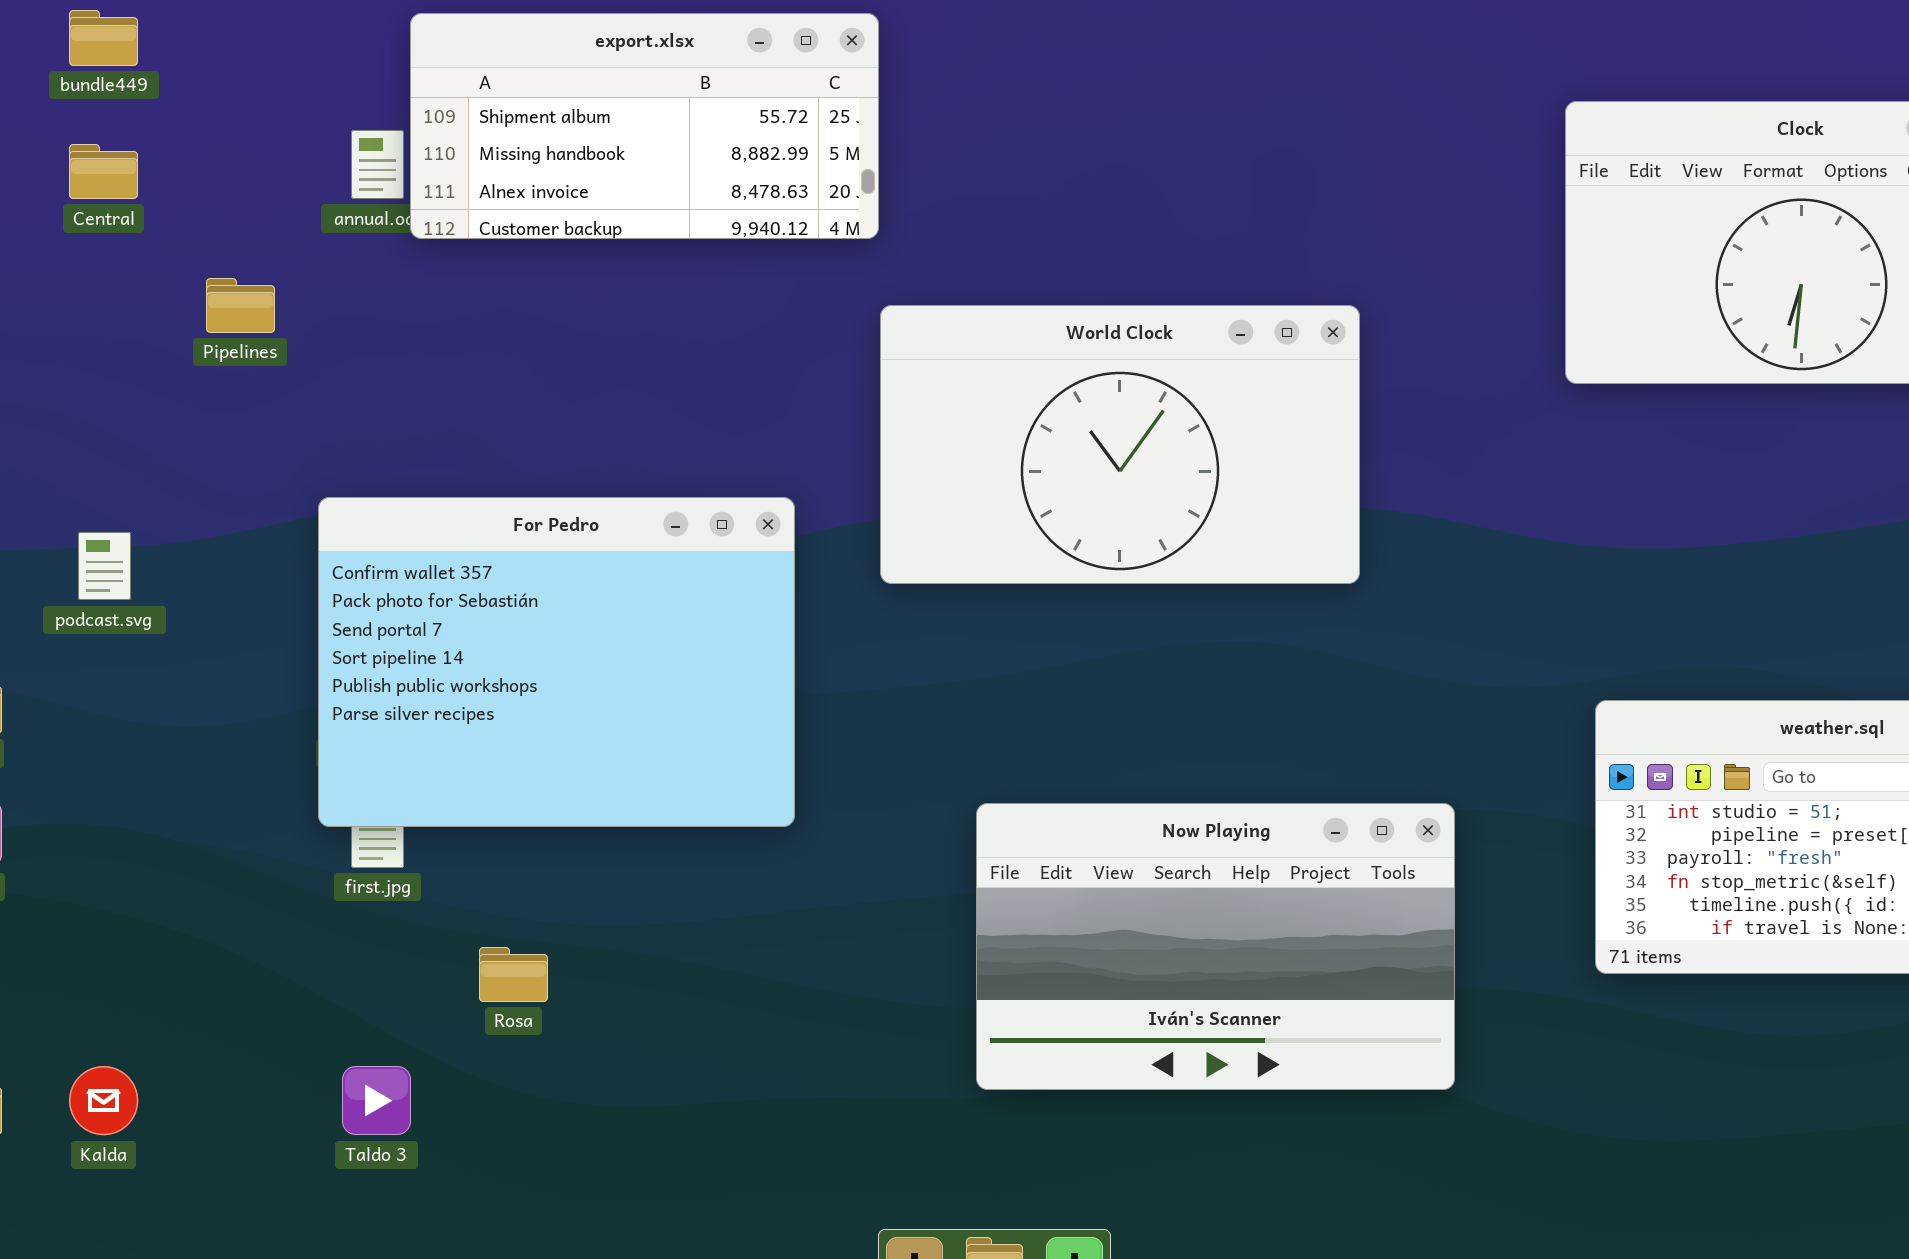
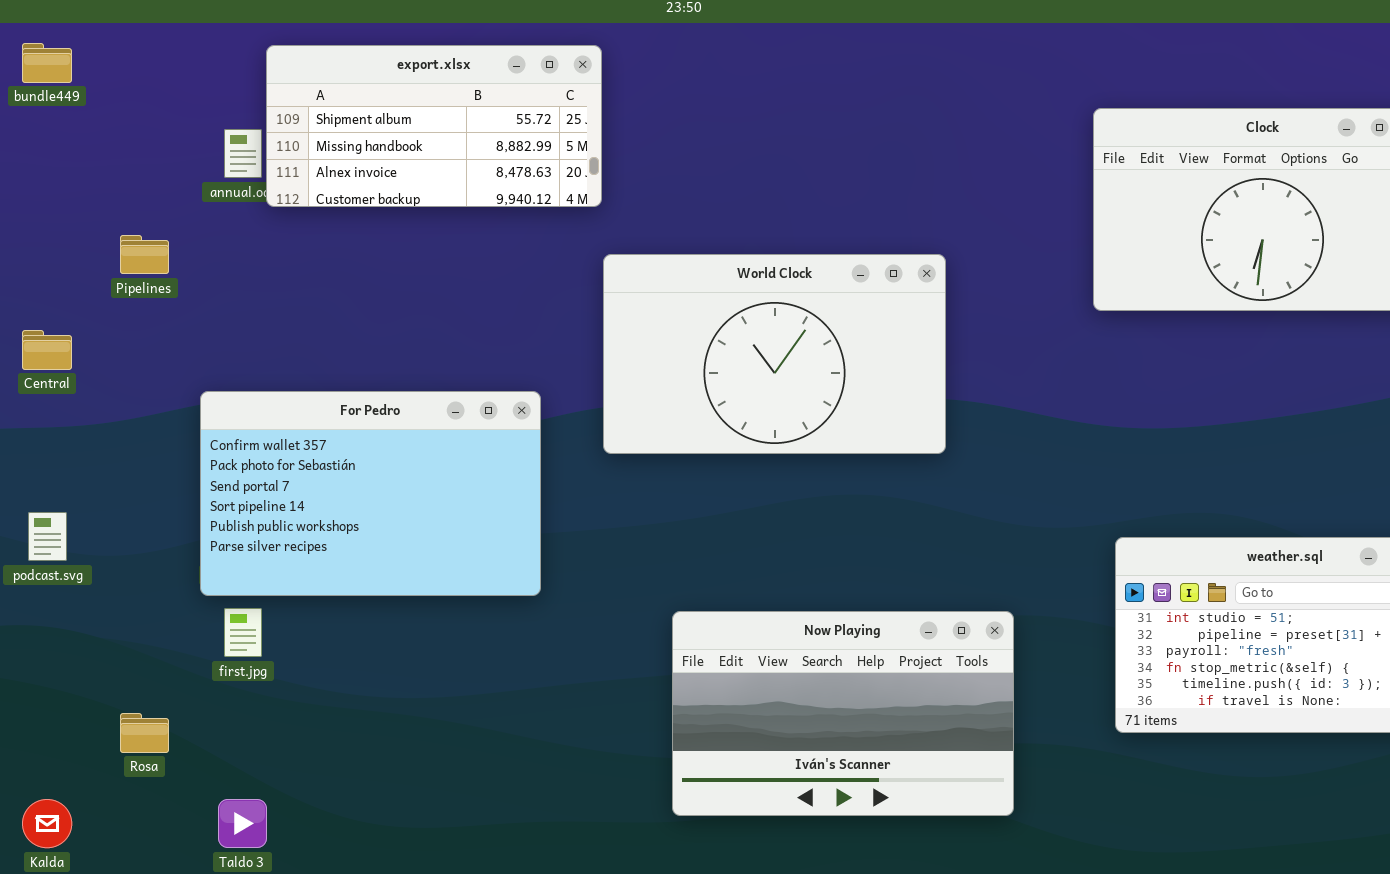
Central: [69,144,138,199] -> [22,330,72,370], moved
For Pedro: [318,497,795,827] -> [200,391,541,596], resized
podcast.svg: [78,532,131,600] -> [28,512,67,561], moved
Rosa: [479,947,548,1002] -> [120,713,169,753], moved

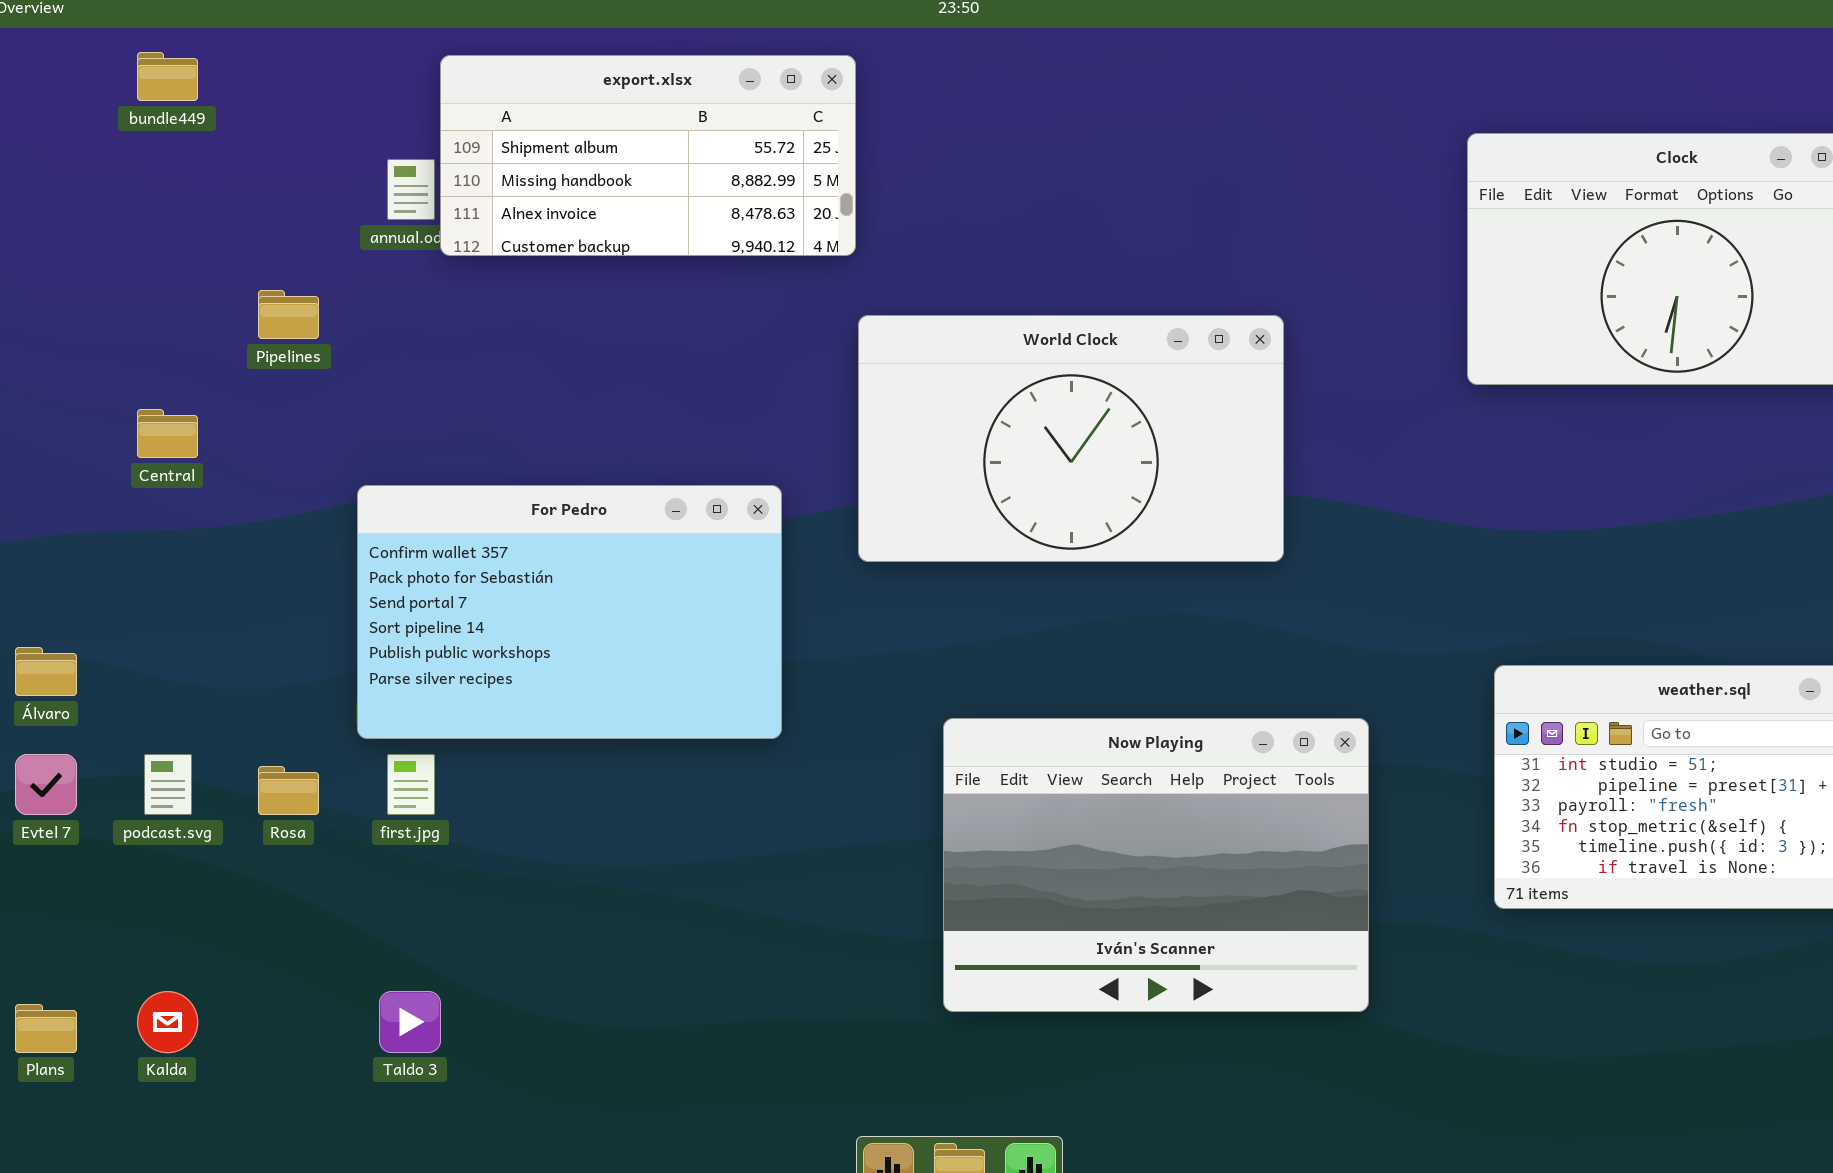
podcast.svg: [28,512,67,561] -> [144,754,192,815], moved
Now Playing: [672,611,1014,816] -> [943,718,1369,1012], resized
Rosa: [120,713,169,753] -> [258,766,319,815], moved

